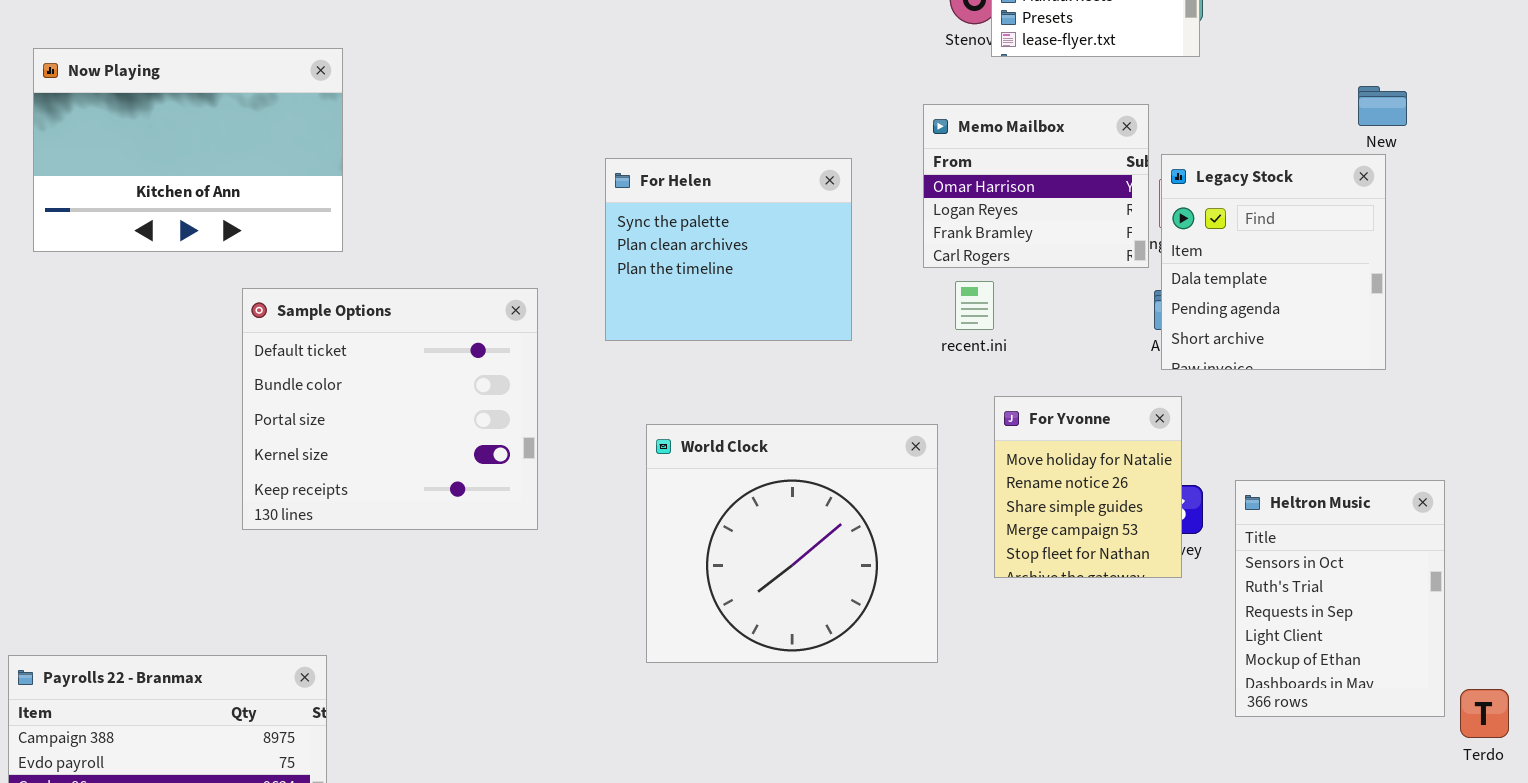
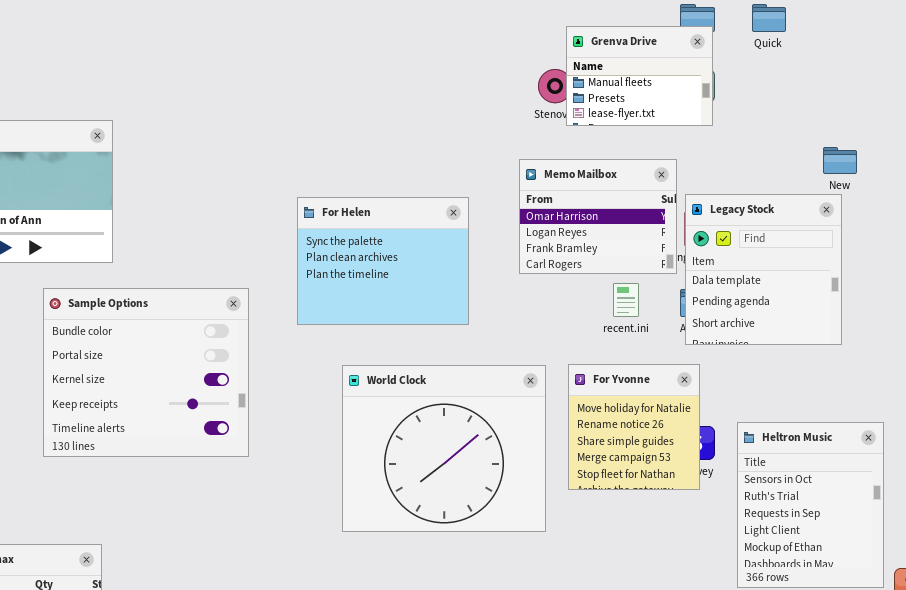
recent.ini: [955,281,994,330] -> [613,283,639,317], moved
Sample Options: [242,288,538,530] -> [43,288,249,457], scrolled down 1 row
World Clock: [646,424,938,663] -> [342,365,546,532], moved

